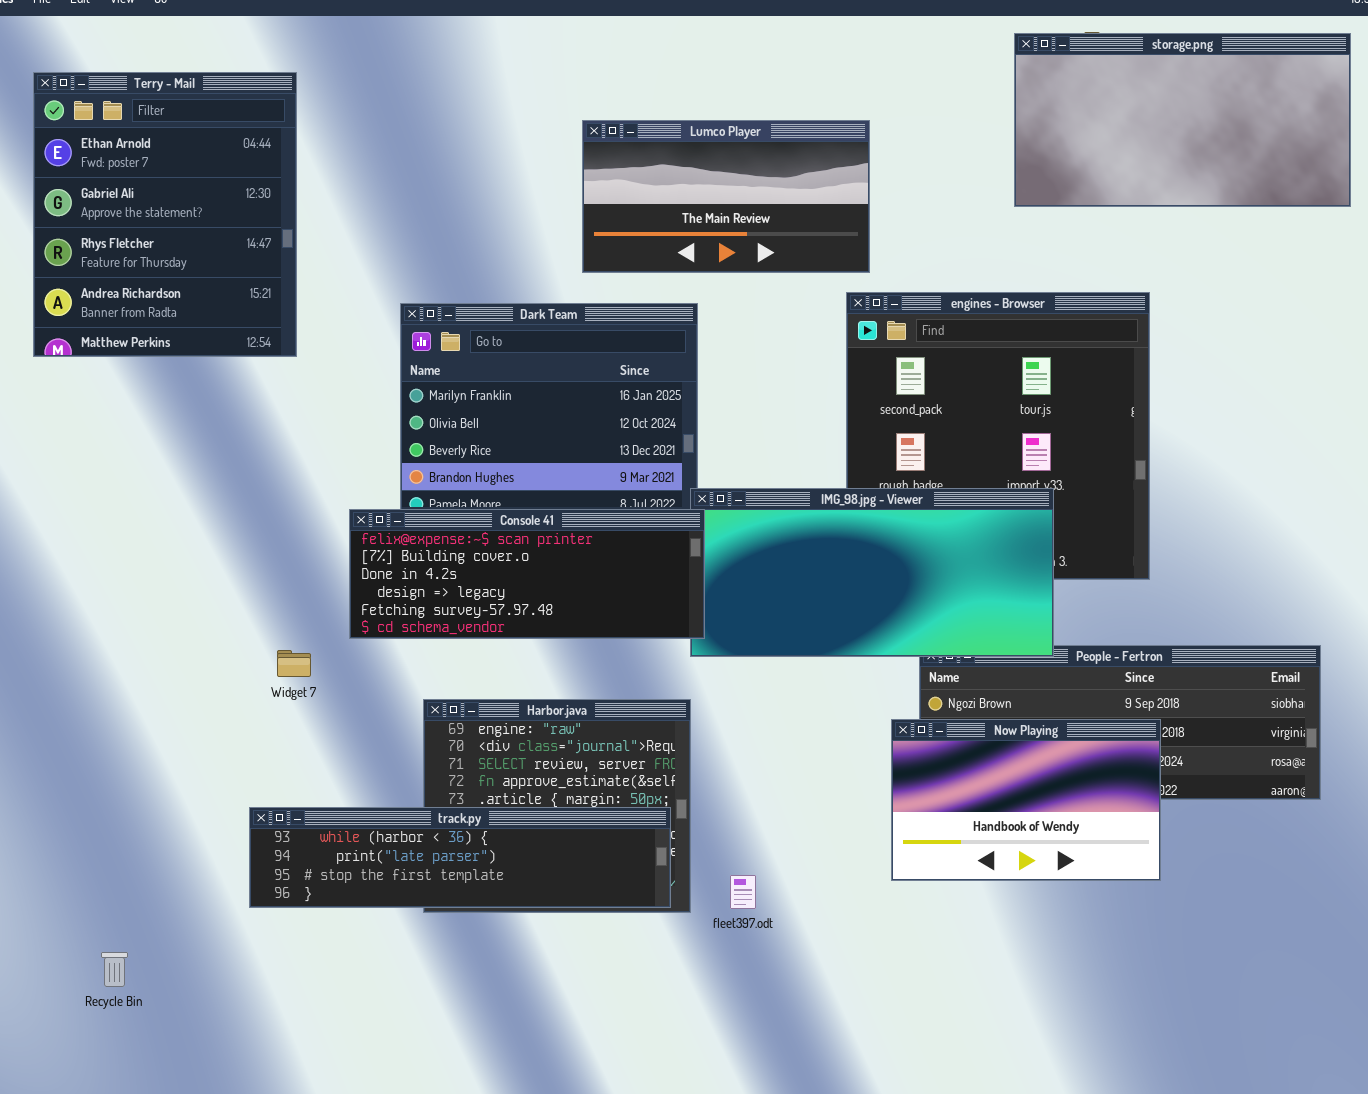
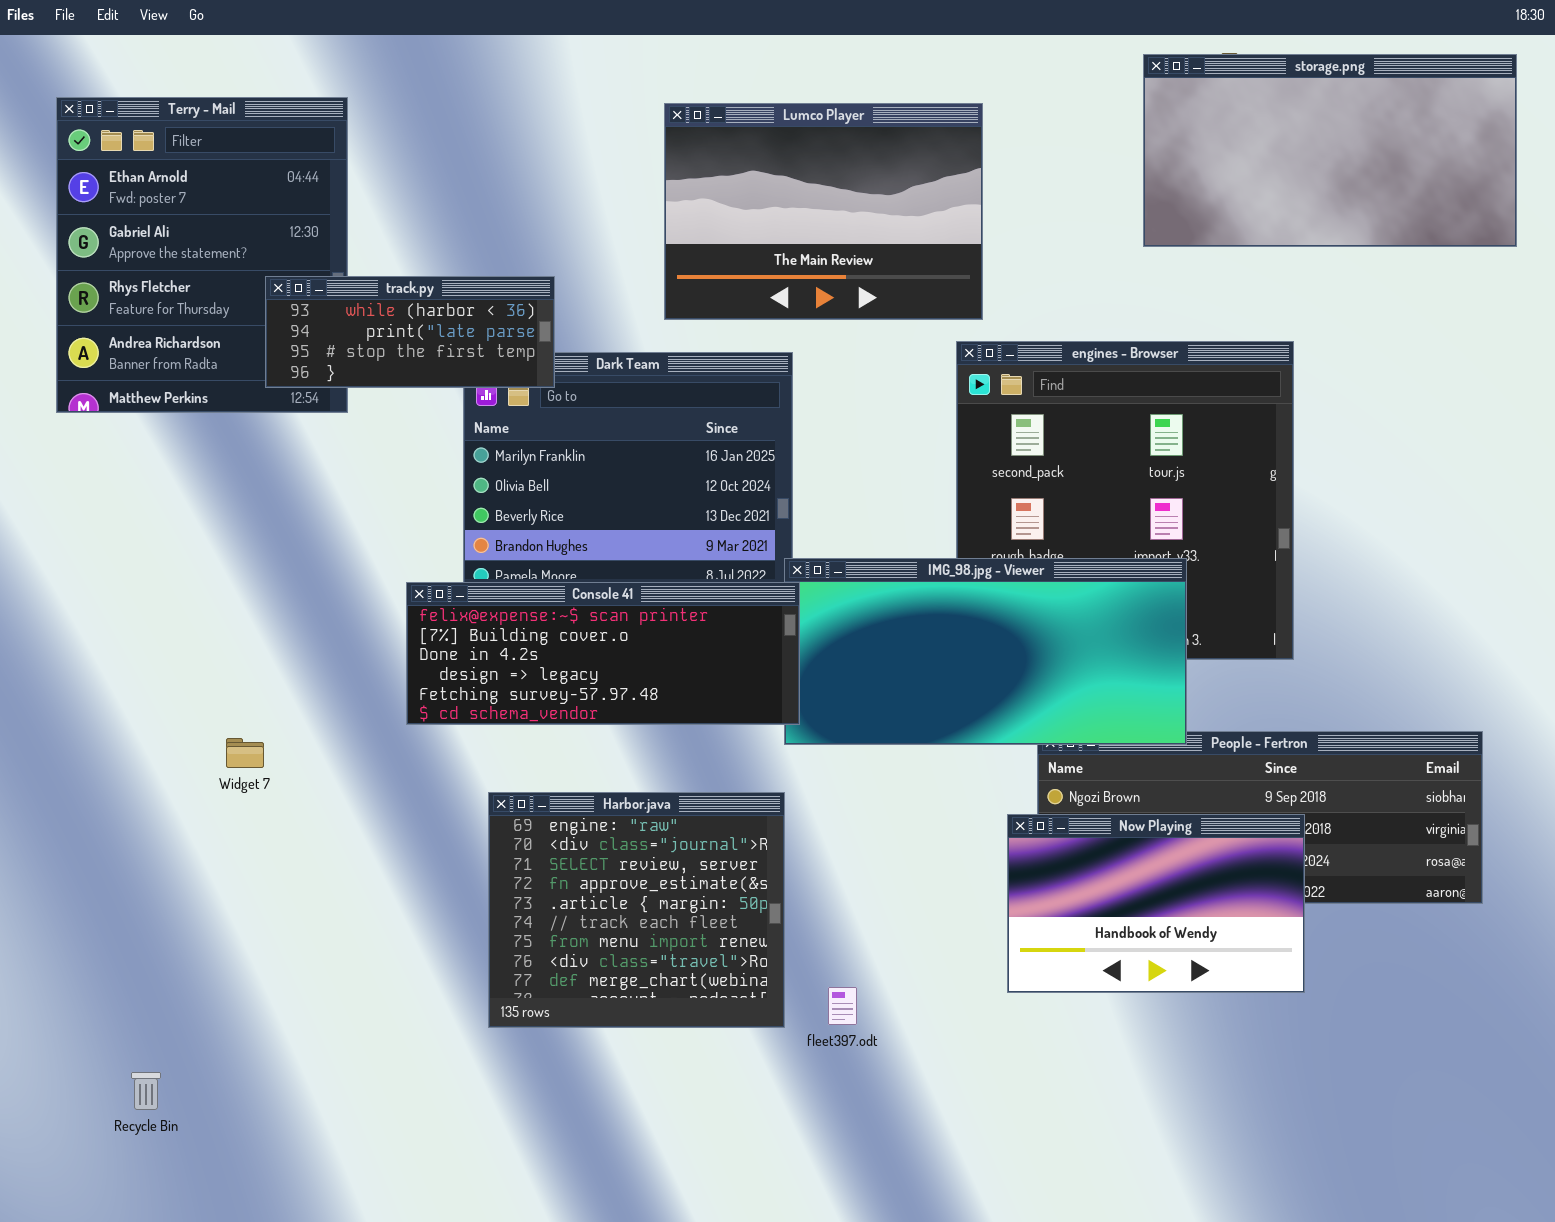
Lumco Player: [582,120,870,273] -> [664,103,983,320], resized
Widget 7: [277,650,311,677] -> [226,738,264,768], moved
track.py: [249,807,671,908] -> [265,276,555,388], moved, resized

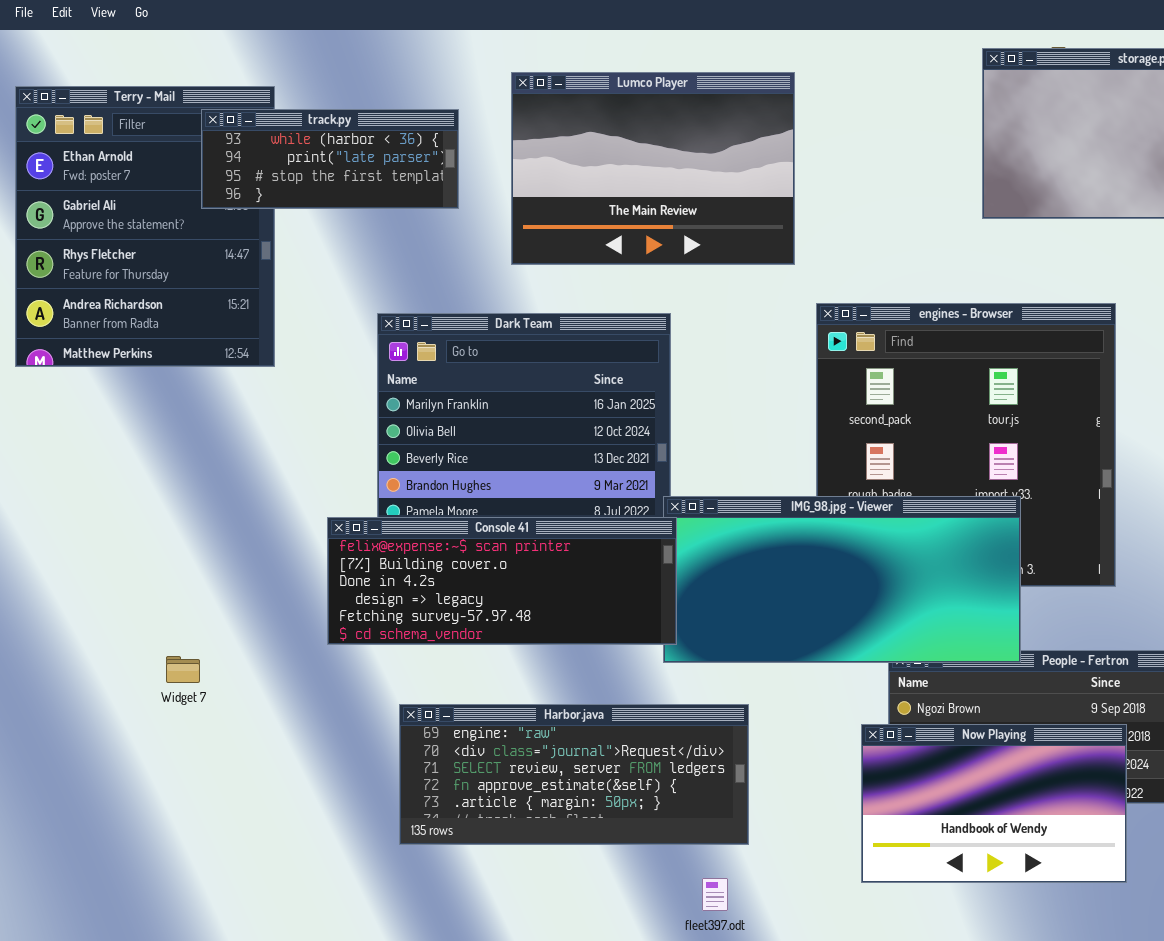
Lumco Player: [664,103,983,320] -> [511,72,795,265], moved
track.py: [265,276,555,388] -> [201,109,459,209], moved
Harbor.java: [488,792,785,1028] -> [399,704,749,845], resized

